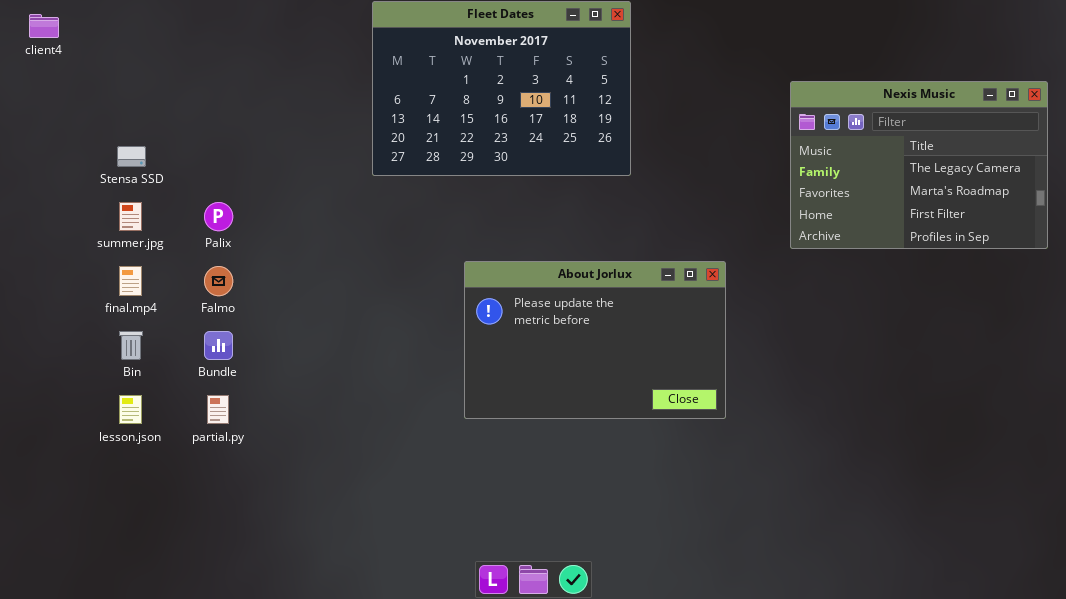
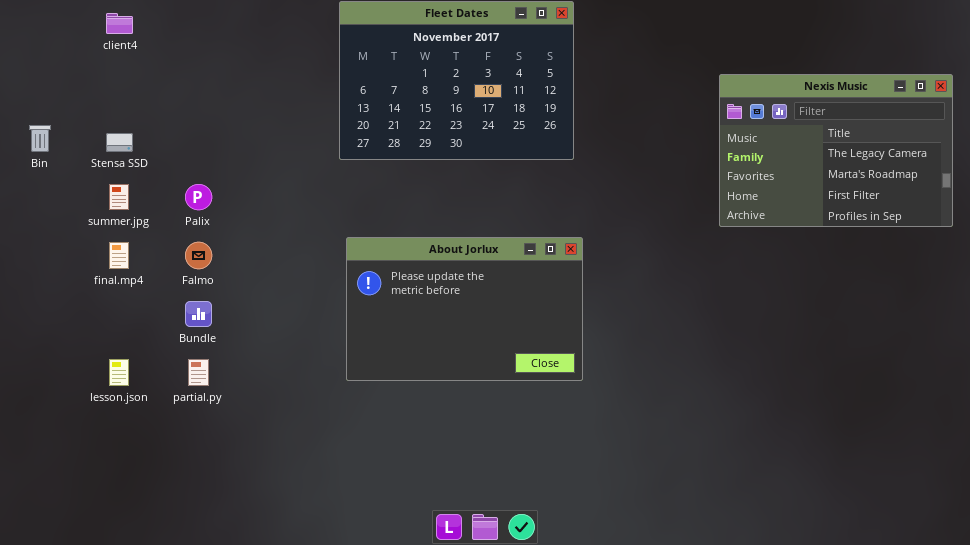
client4: [29,14,59,38] -> [106,13,133,34], moved
About Jorlux: [464,261,726,419] -> [346,237,583,381], moved
Bin: [119,331,143,360] -> [29,125,51,152], moved

